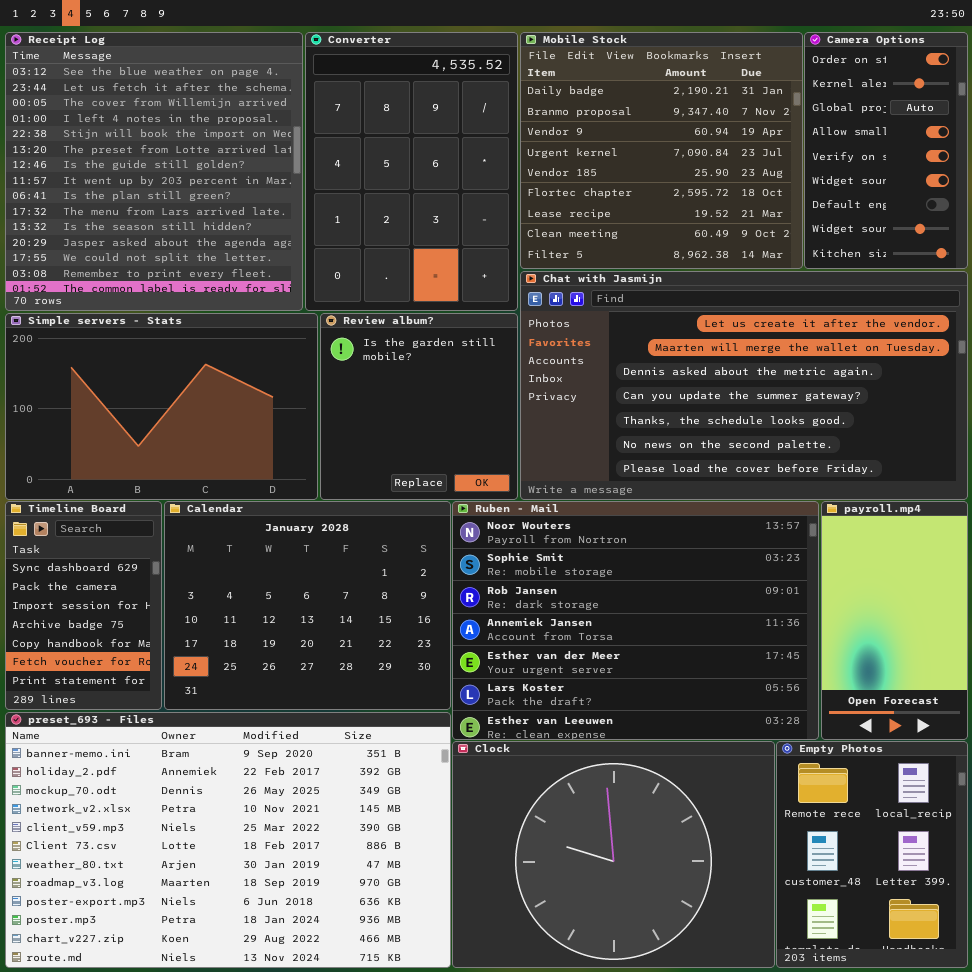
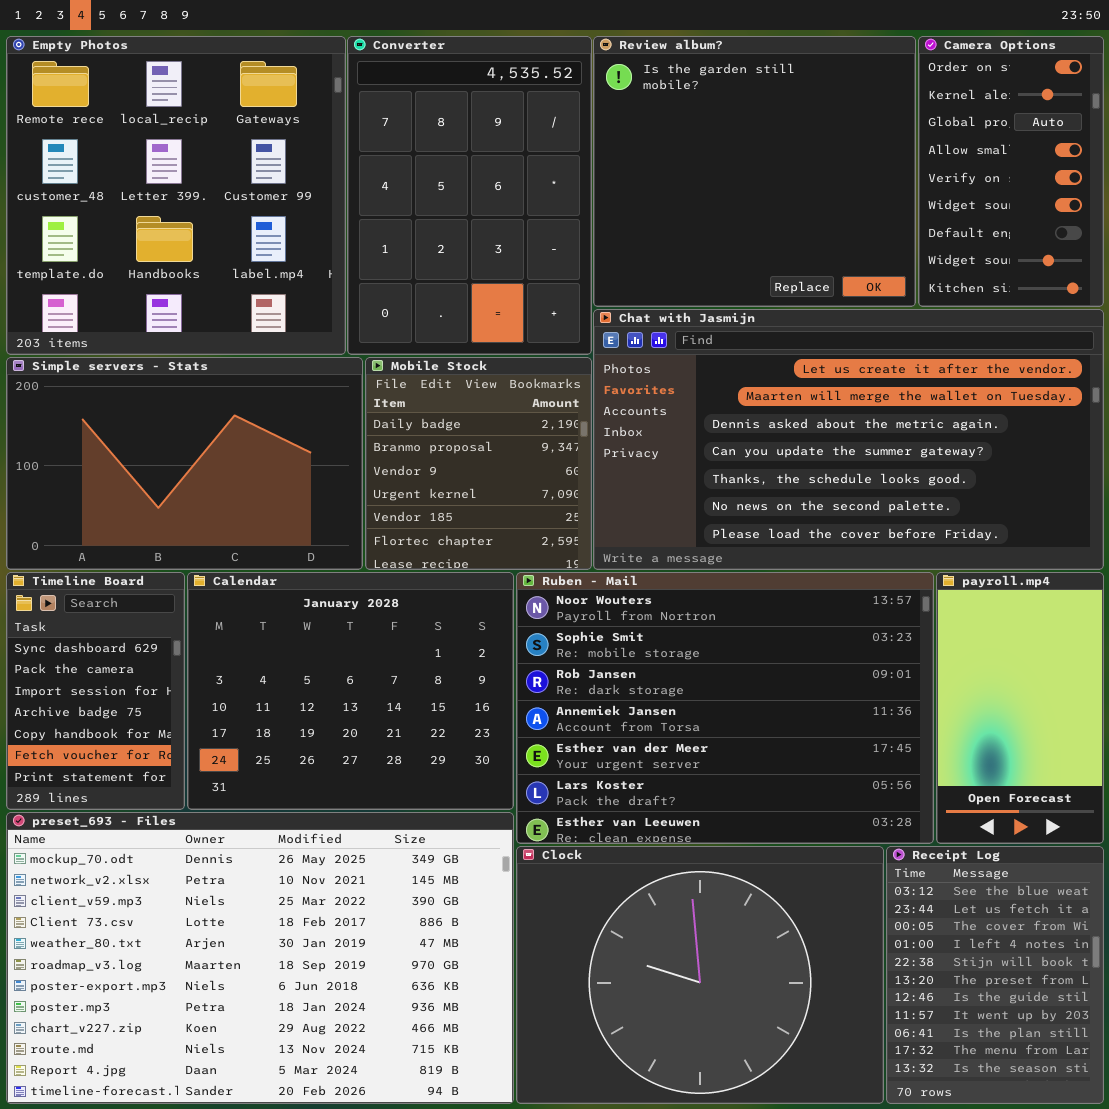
Receipt Log: [5,32,303,311] -> [886,846,1104,1104], moved, resized
Mobile Stock: [520,32,803,269] -> [365,357,592,570], moved, resized
Review album?: [320,313,518,500] -> [593,36,916,307], moved, resized
preset_693 - Files: [5,712,451,968] -> [6,812,514,1104], scrolled down 2 rows
Empty Photos: [776,741,968,968] -> [6,36,346,355], moved, resized

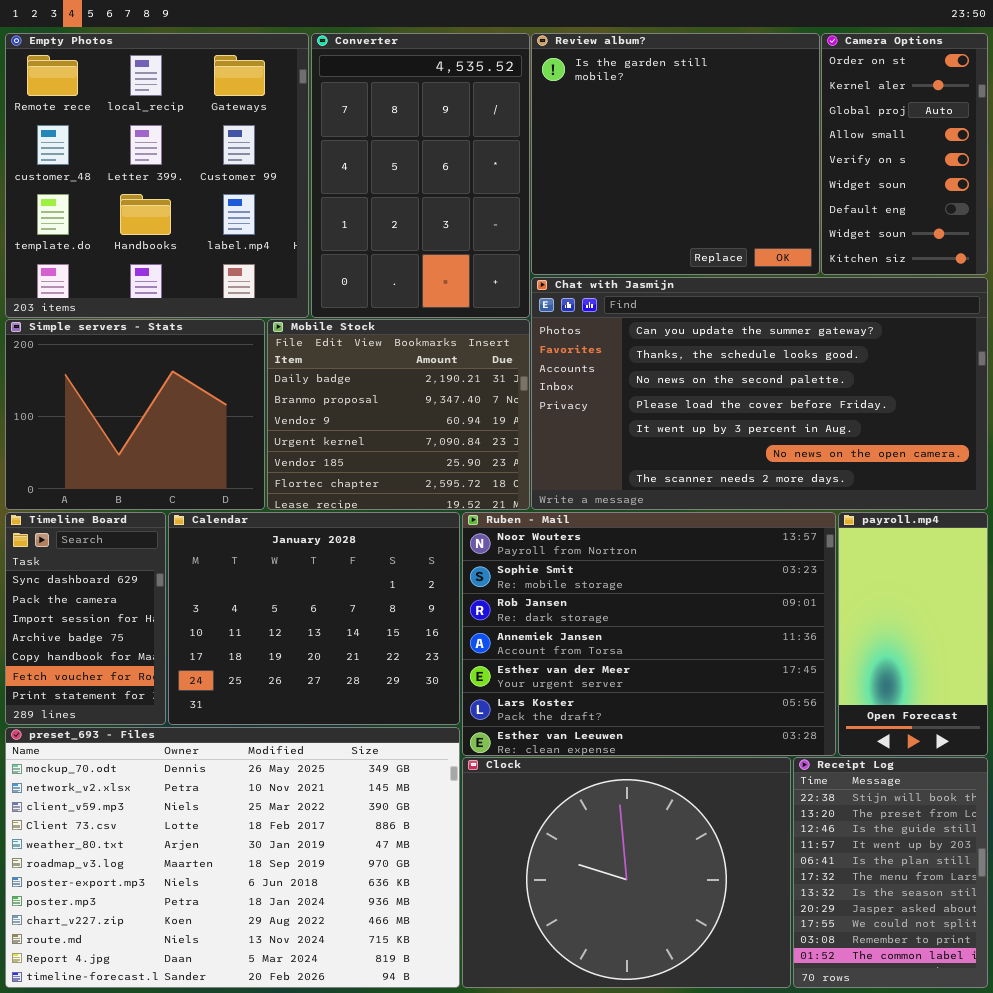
Chat with Jasmijn: [593,309,1104,570] -> [531,277,988,510], scrolled down 3 rows
Simple servers - Stats: [6,357,363,570] -> [5,319,265,510], resized
Mobile Stock: [365,357,592,570] -> [267,319,530,510], resized
Receipt Log: [886,846,1104,1104] -> [793,757,988,988], scrolled down 4 rows

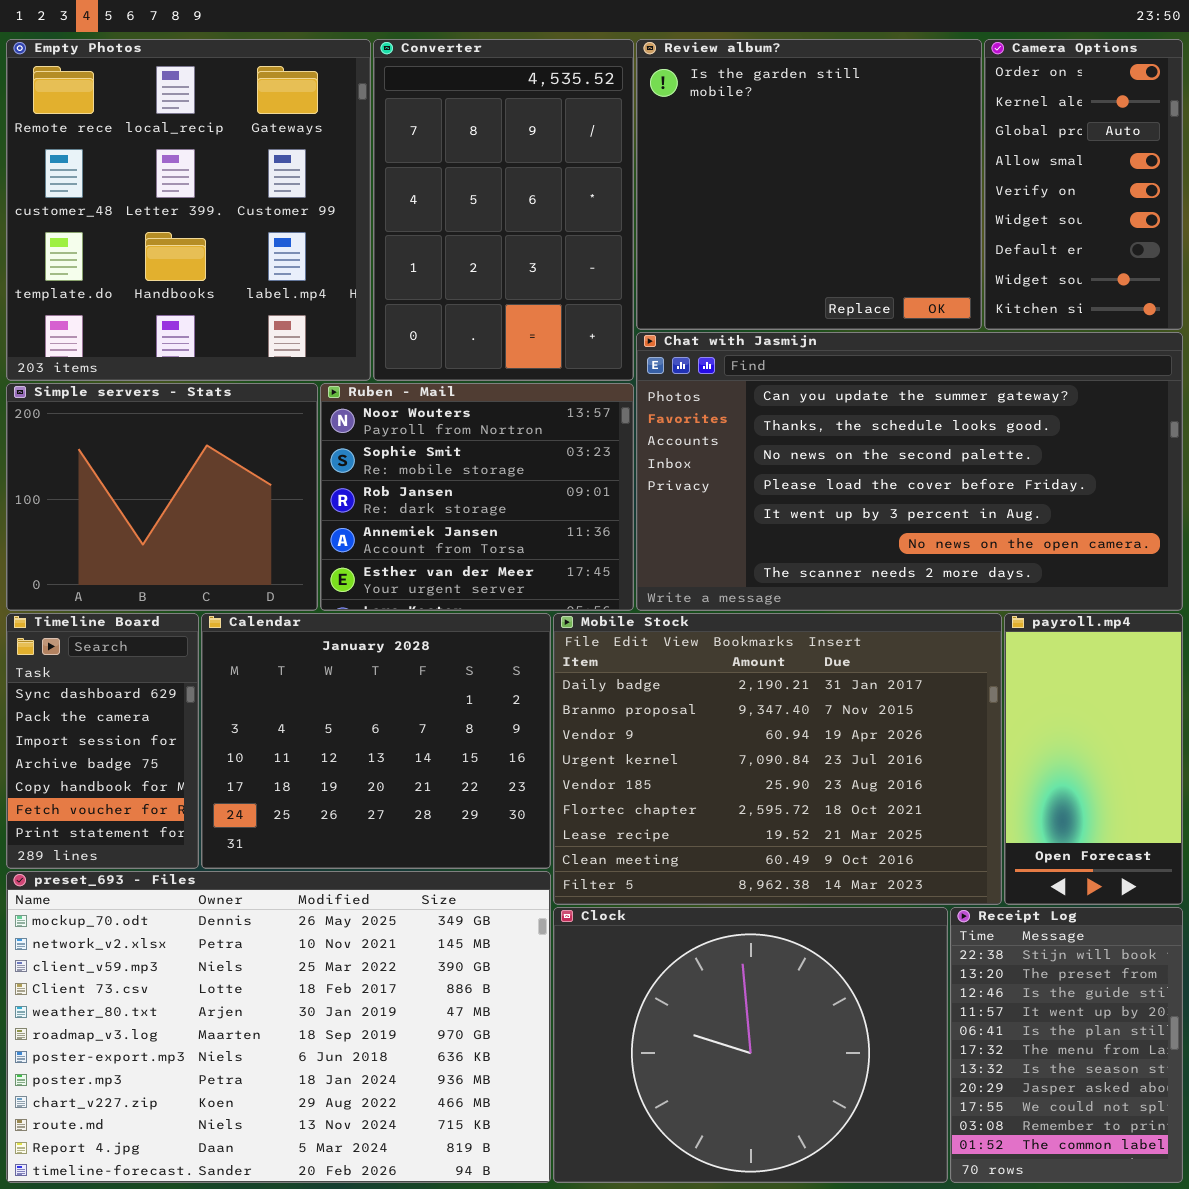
Mobile Stock: [267,319,530,510] -> [553,613,1002,905], moved, resized
Ruben - Mail: [462,512,836,756] -> [320,383,634,611], moved, resized

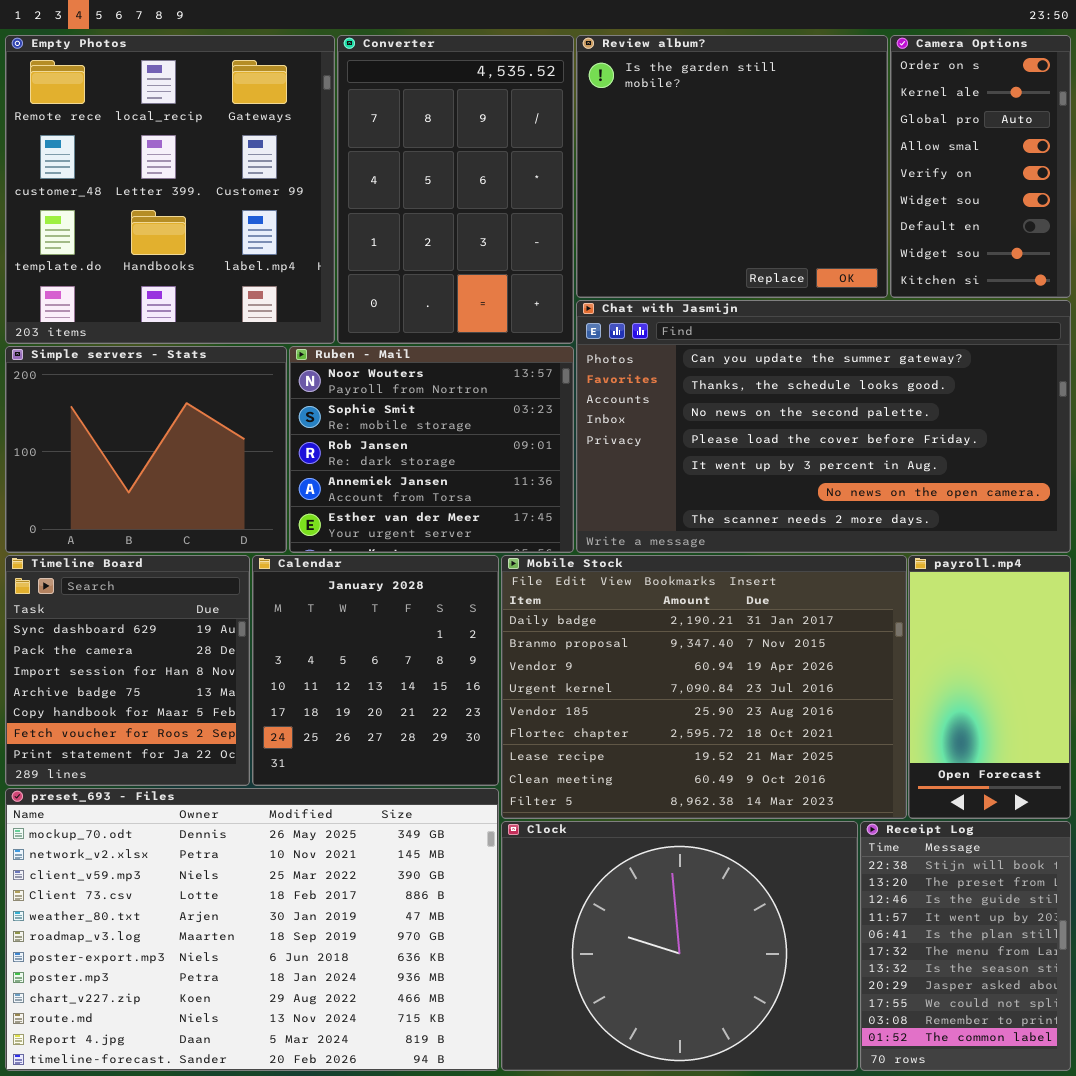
Timeline Board: [6,613,199,869] -> [5,555,250,786], resized
Calendar: [201,613,551,869] -> [252,555,499,786], resized

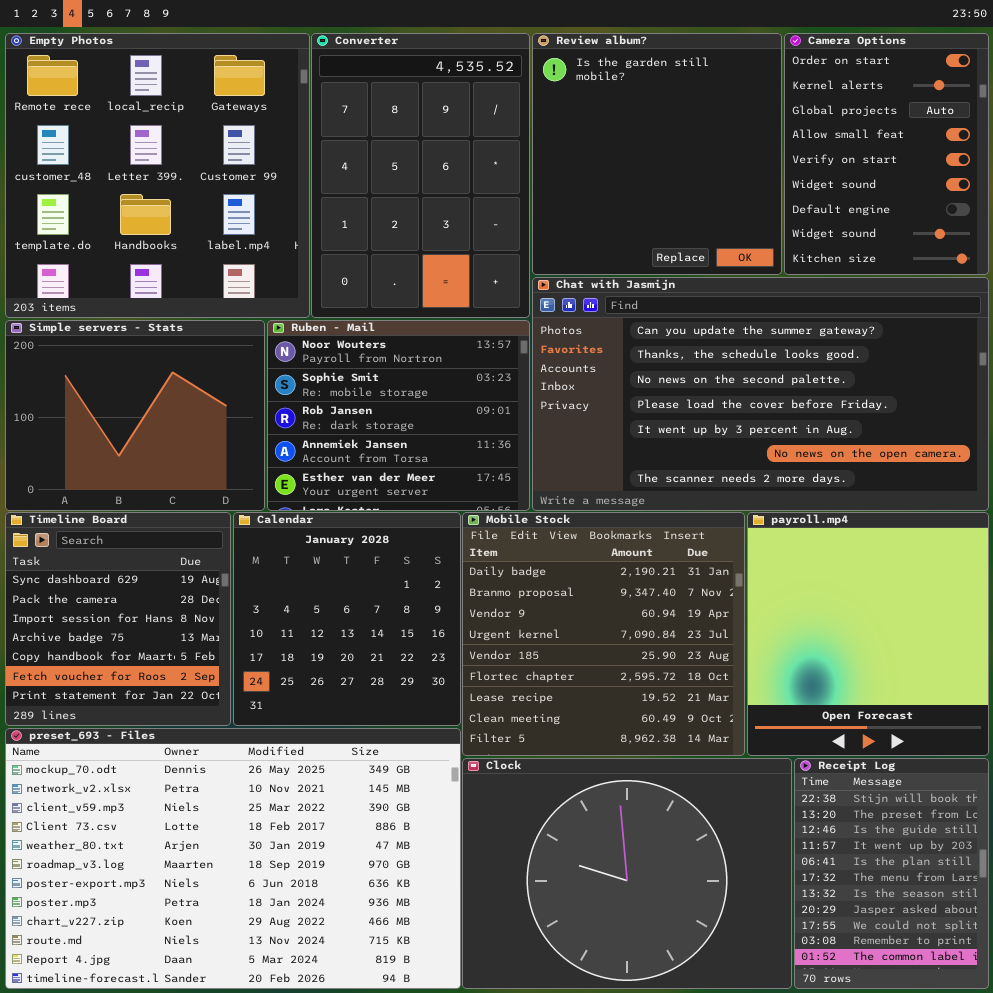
Review album?: [576,35,888,298] -> [532,33,782,275], resized
Camera Options: [890,35,1071,298] -> [784,33,989,275], resized
Mobile Stock: [501,555,907,819] -> [462,512,745,756], resized
payroll.mp4: [908,555,1071,819] -> [747,512,989,756], resized

